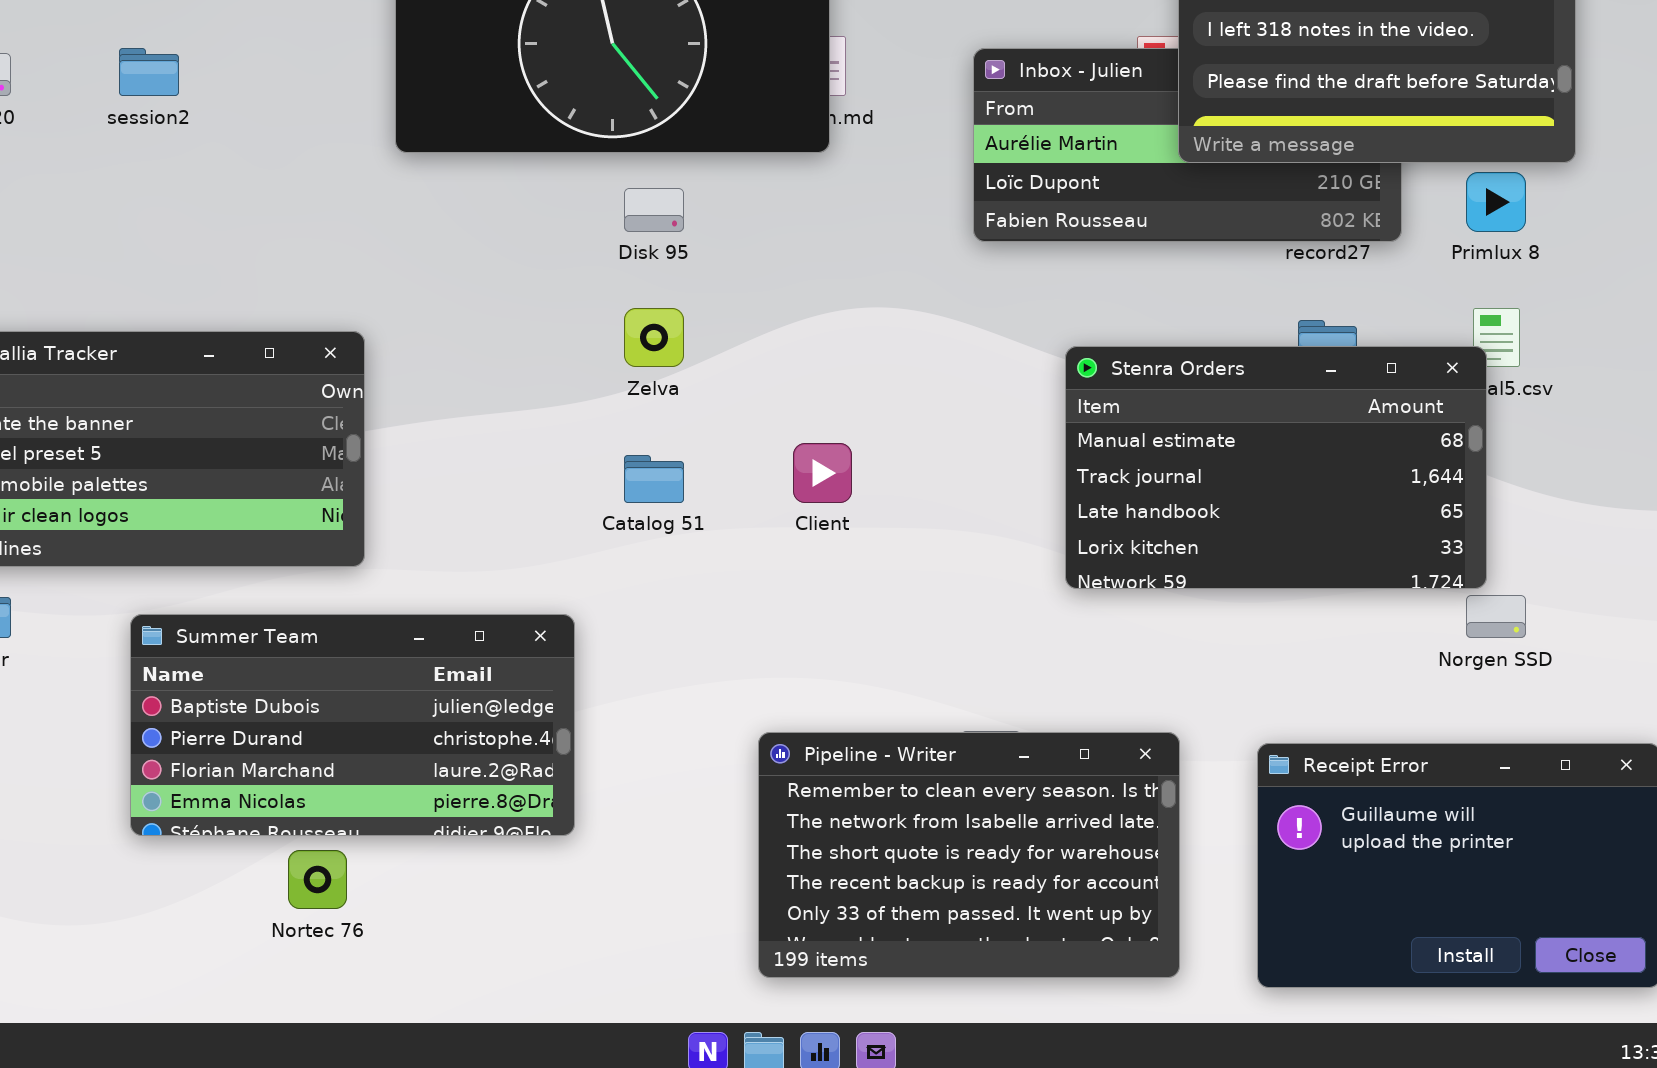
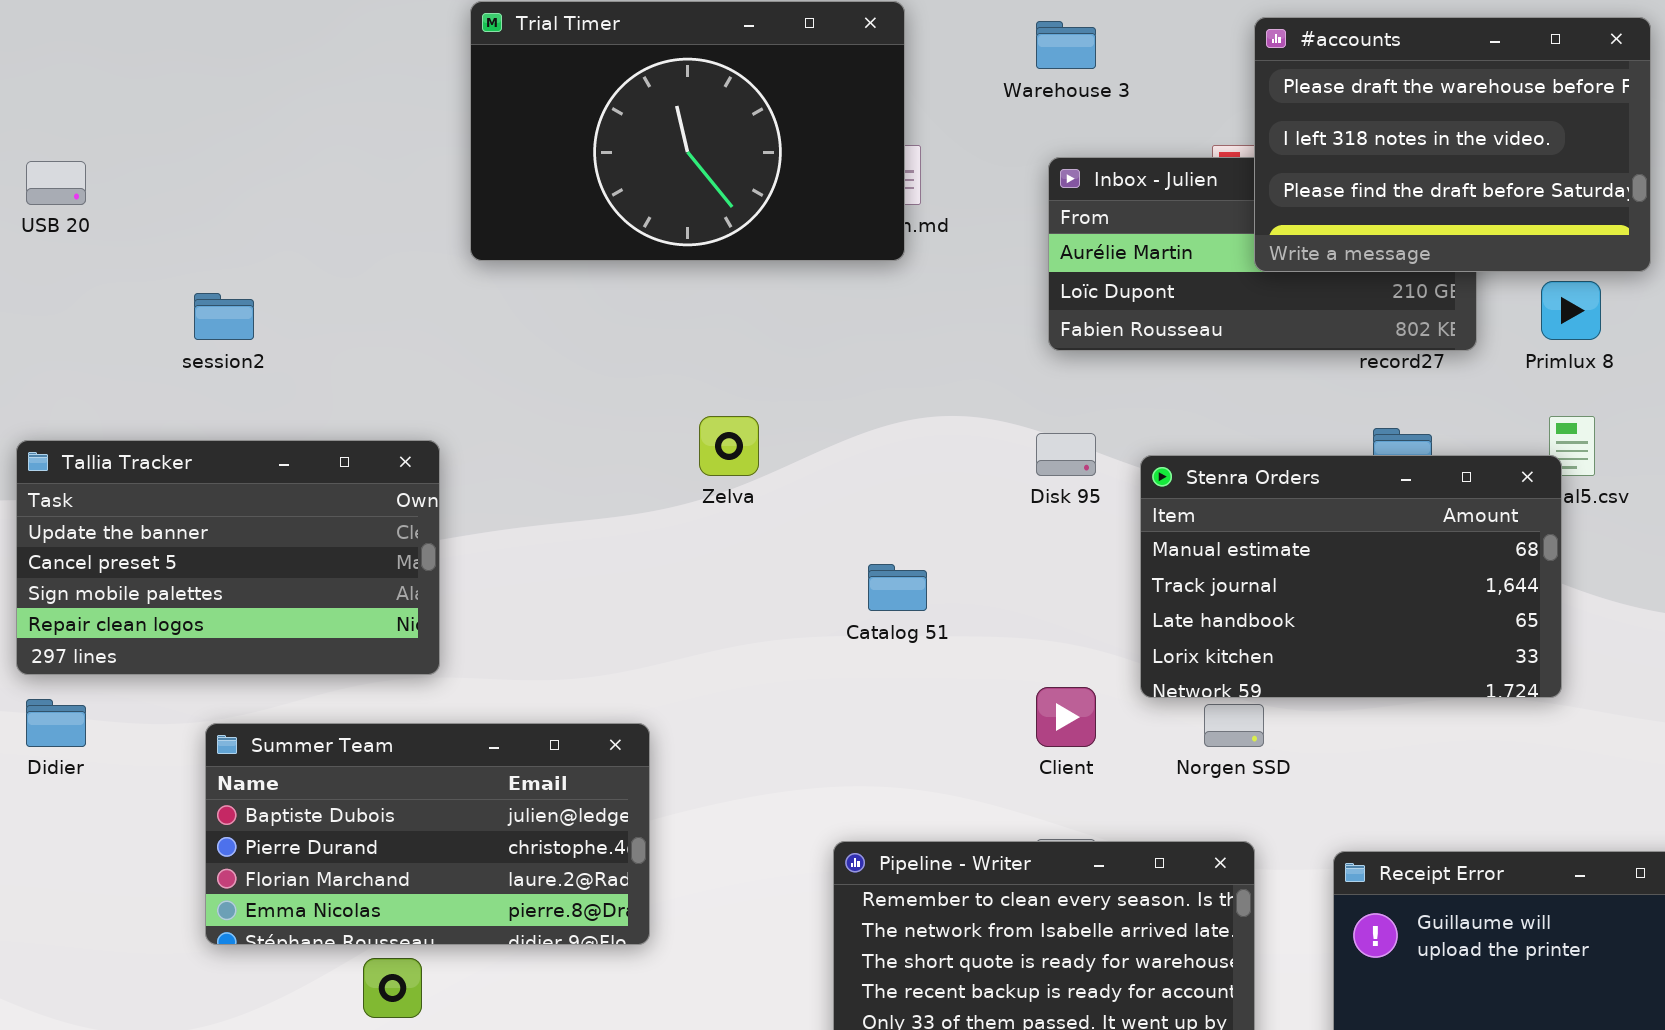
session2: [119,48,179,96] -> [194,293,254,340], moved
Disk 95: [624,188,684,232] -> [1036,433,1096,476], moved
Client: [793,443,852,503] -> [1036,687,1096,747], moved
Catalog 51: [624,455,684,503] -> [868,564,927,611], moved
Norgen SSD: [1466,595,1526,638] -> [1204,704,1264,747], moved

